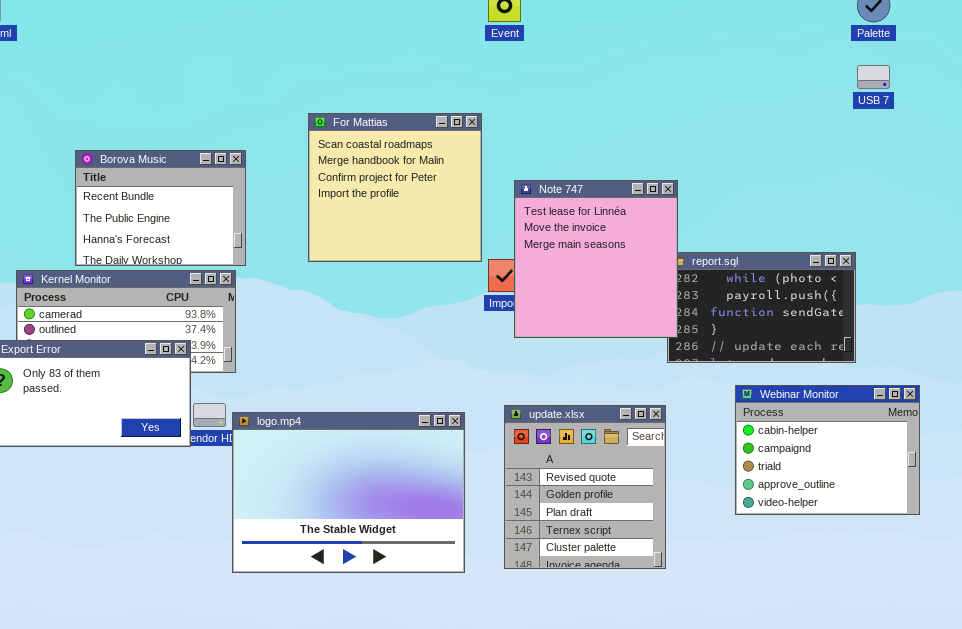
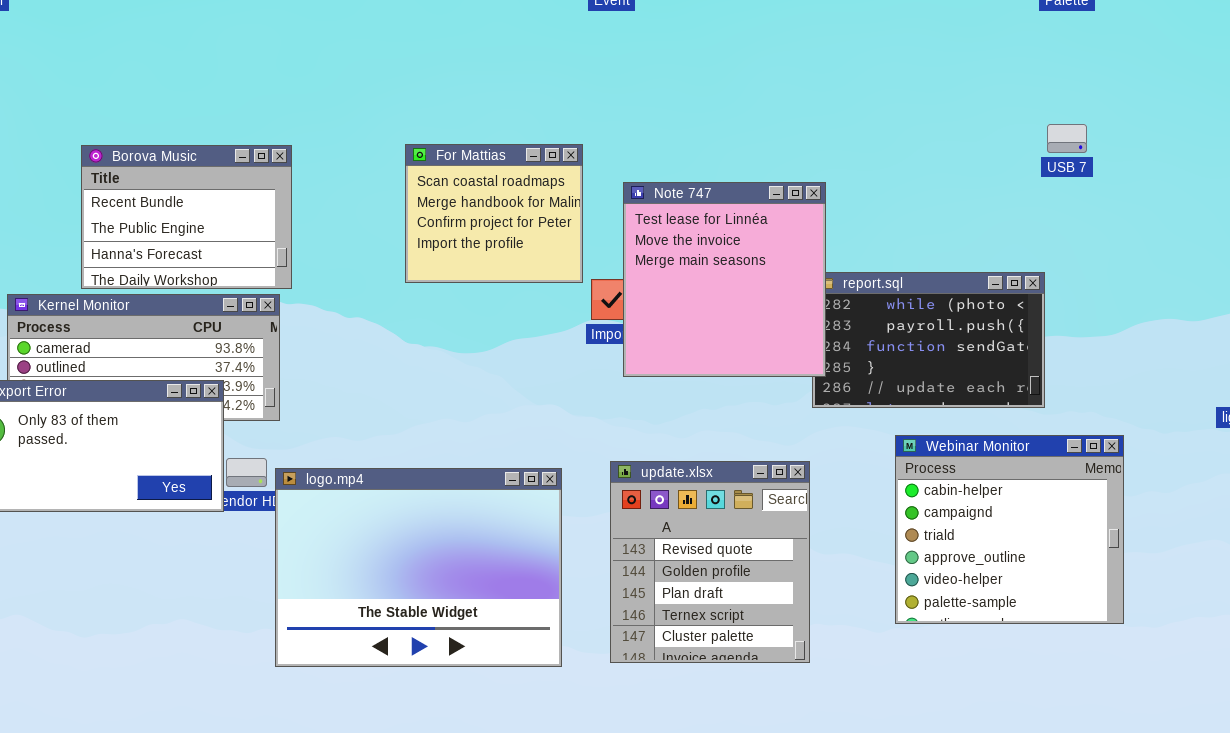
USB 7: [857,65,890,89] -> [1047,124,1087,153], moved
For Mattias: [308,113,482,262] -> [405,144,583,283], resized
Webinar Monitor: [735,385,920,515] -> [895,435,1124,624], resized

